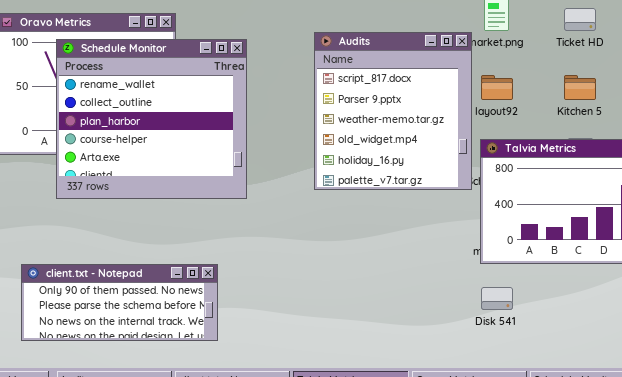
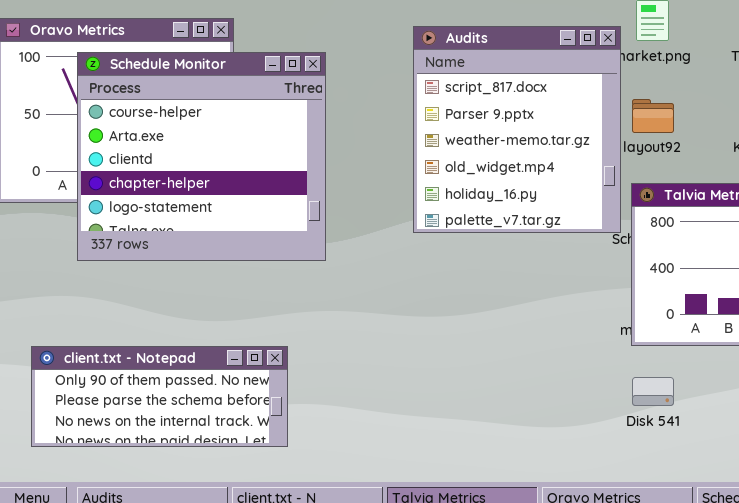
Audits: [314,32,472,190] -> [413,26,621,233], moved
Schedule Monitor: [56,39,247,199] -> [77,52,326,261], scrolled down 3 rows

